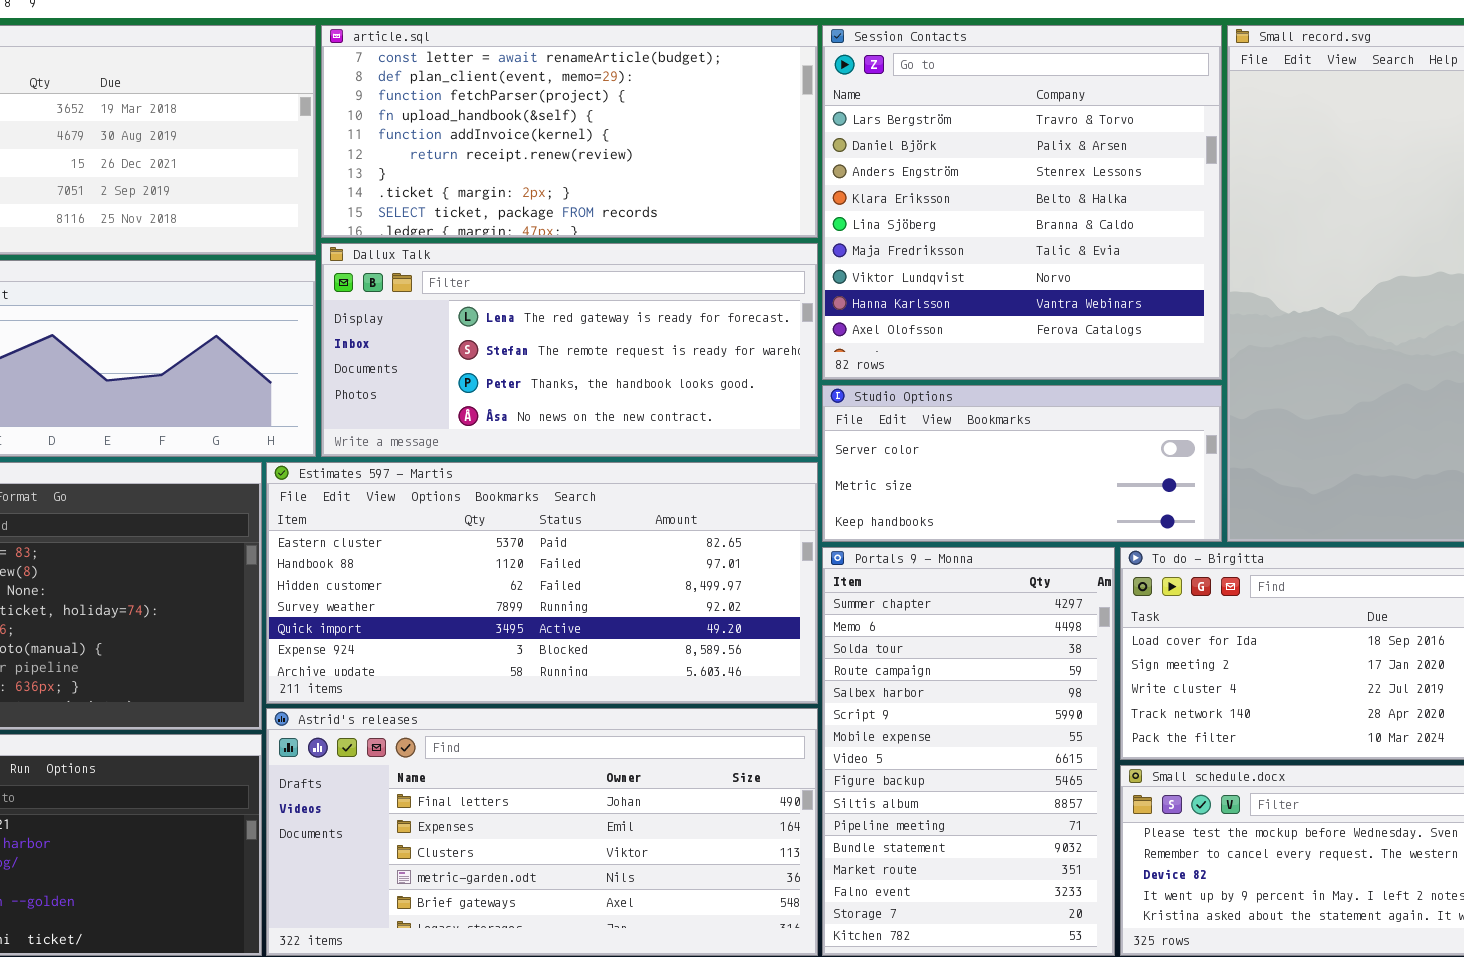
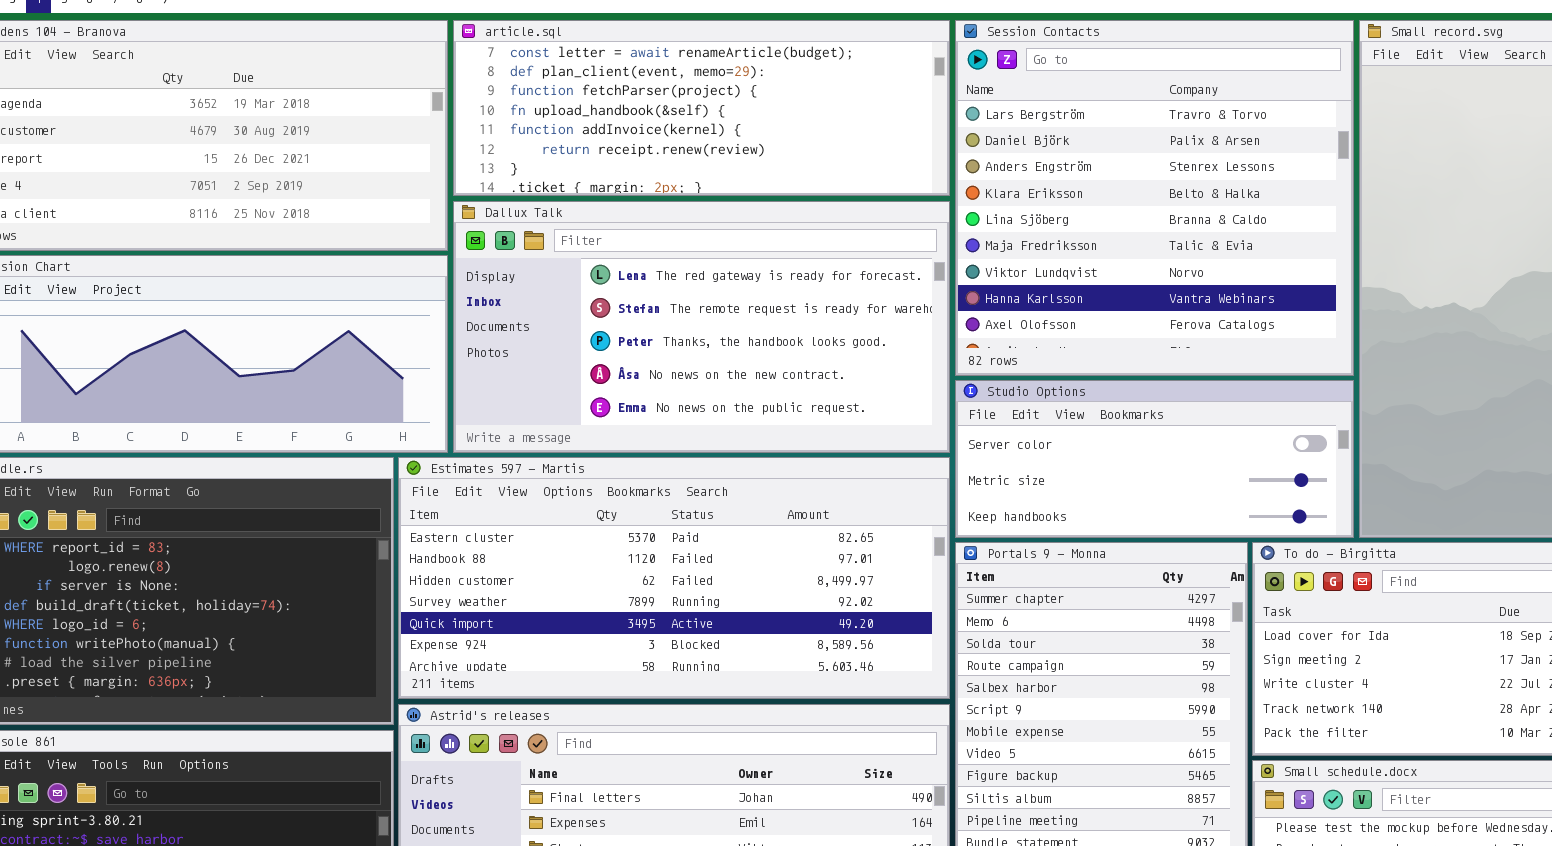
article.sql: [321,25,818,238] -> [453,20,950,196], resized
Dallux Talk: [321,243,818,457] -> [453,201,950,453], resized

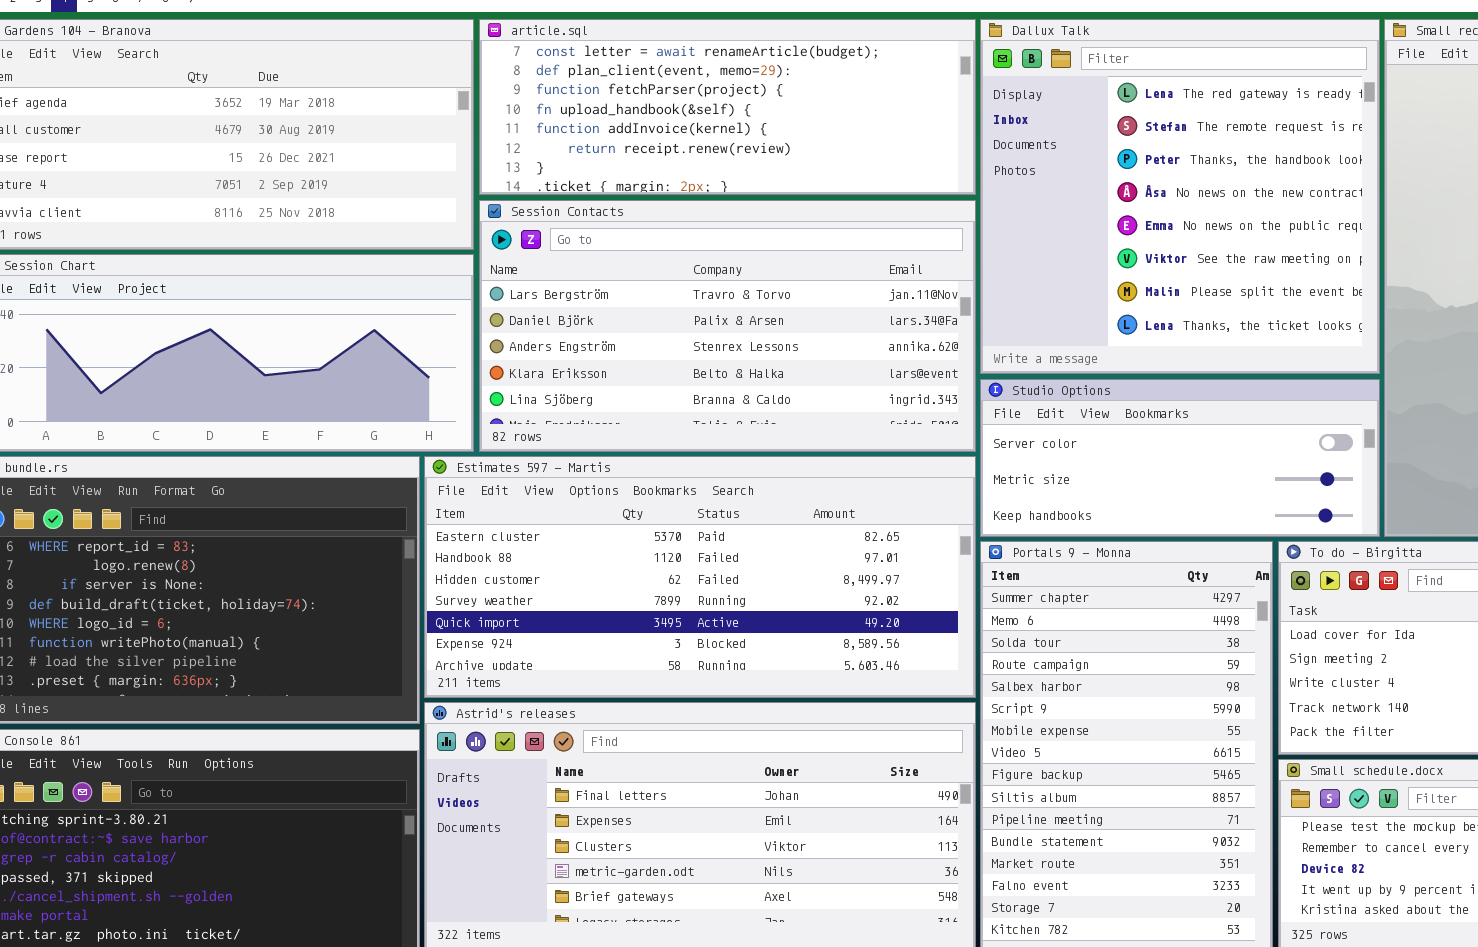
Session Contacts: [955,20,1354,376] -> [479,200,976,452], moved, resized
Dallux Talk: [453,201,950,453] -> [980,19,1380,374], moved, resized

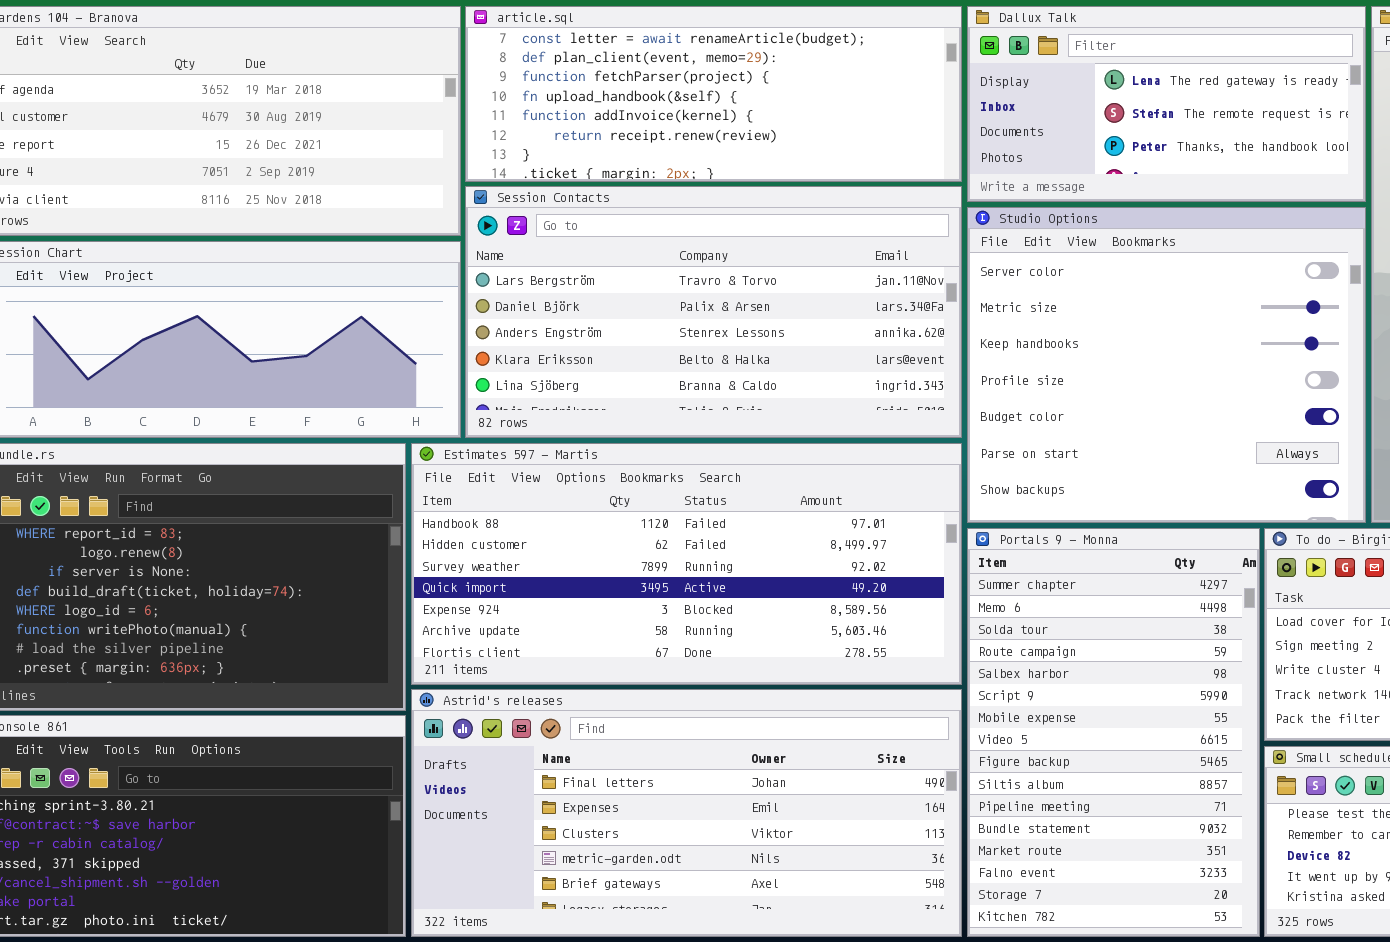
Dallux Talk: [980,19,1380,374] -> [967,6,1366,202], resized
Studio Options: [980,379,1380,537] -> [967,207,1366,523], resized
Estimates 597 - Martis: [424,456,976,698] -> [411,443,962,685], scrolled down 1 row

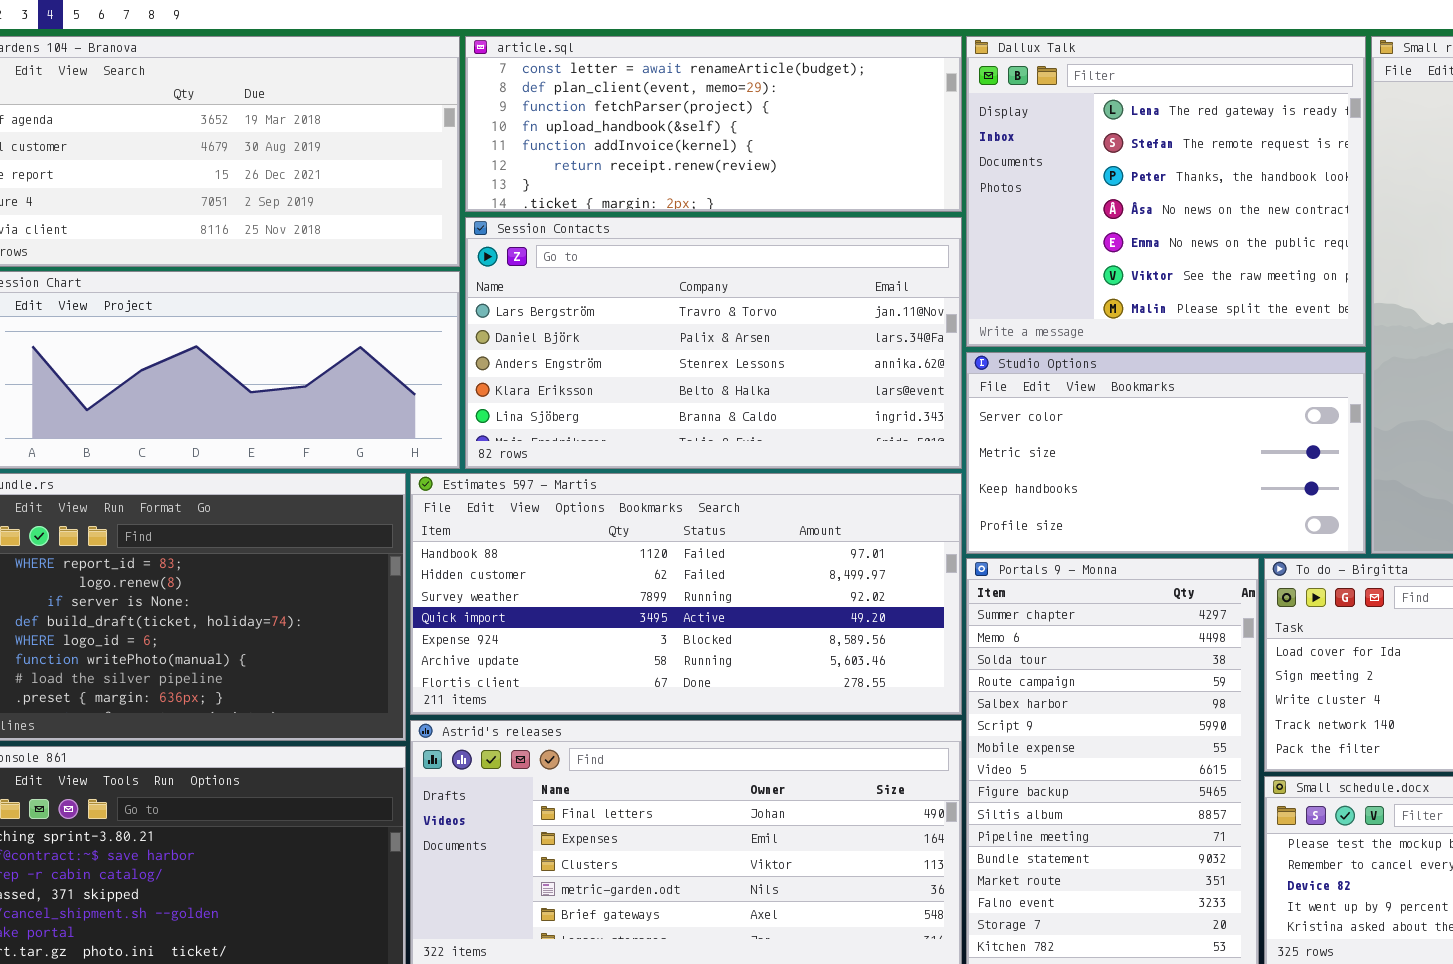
Dallux Talk: [967,6,1366,202] -> [966,36,1366,347], resized
Studio Options: [967,207,1366,523] -> [966,352,1366,554], resized

